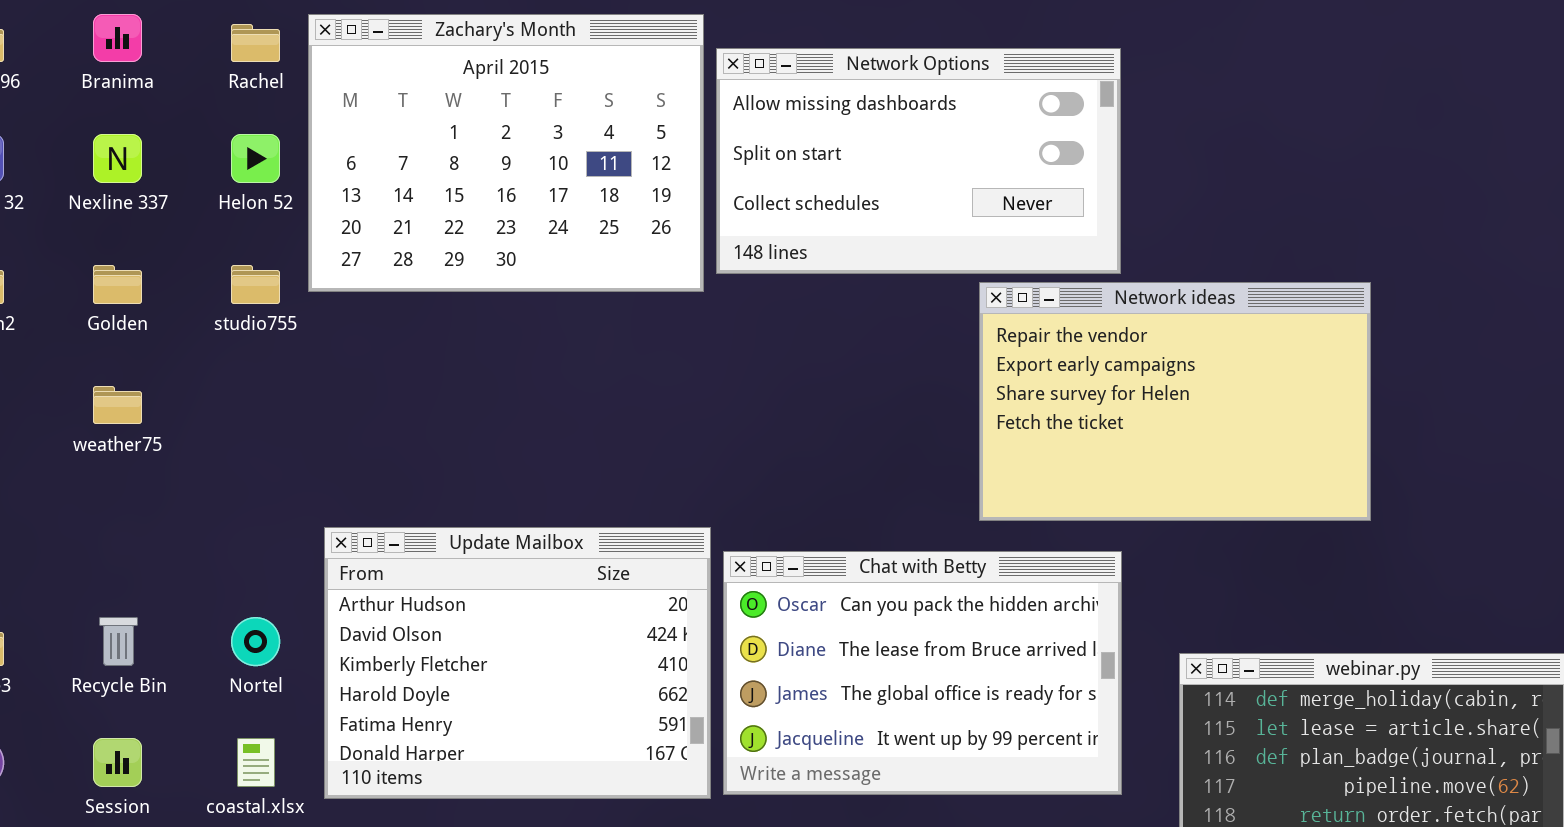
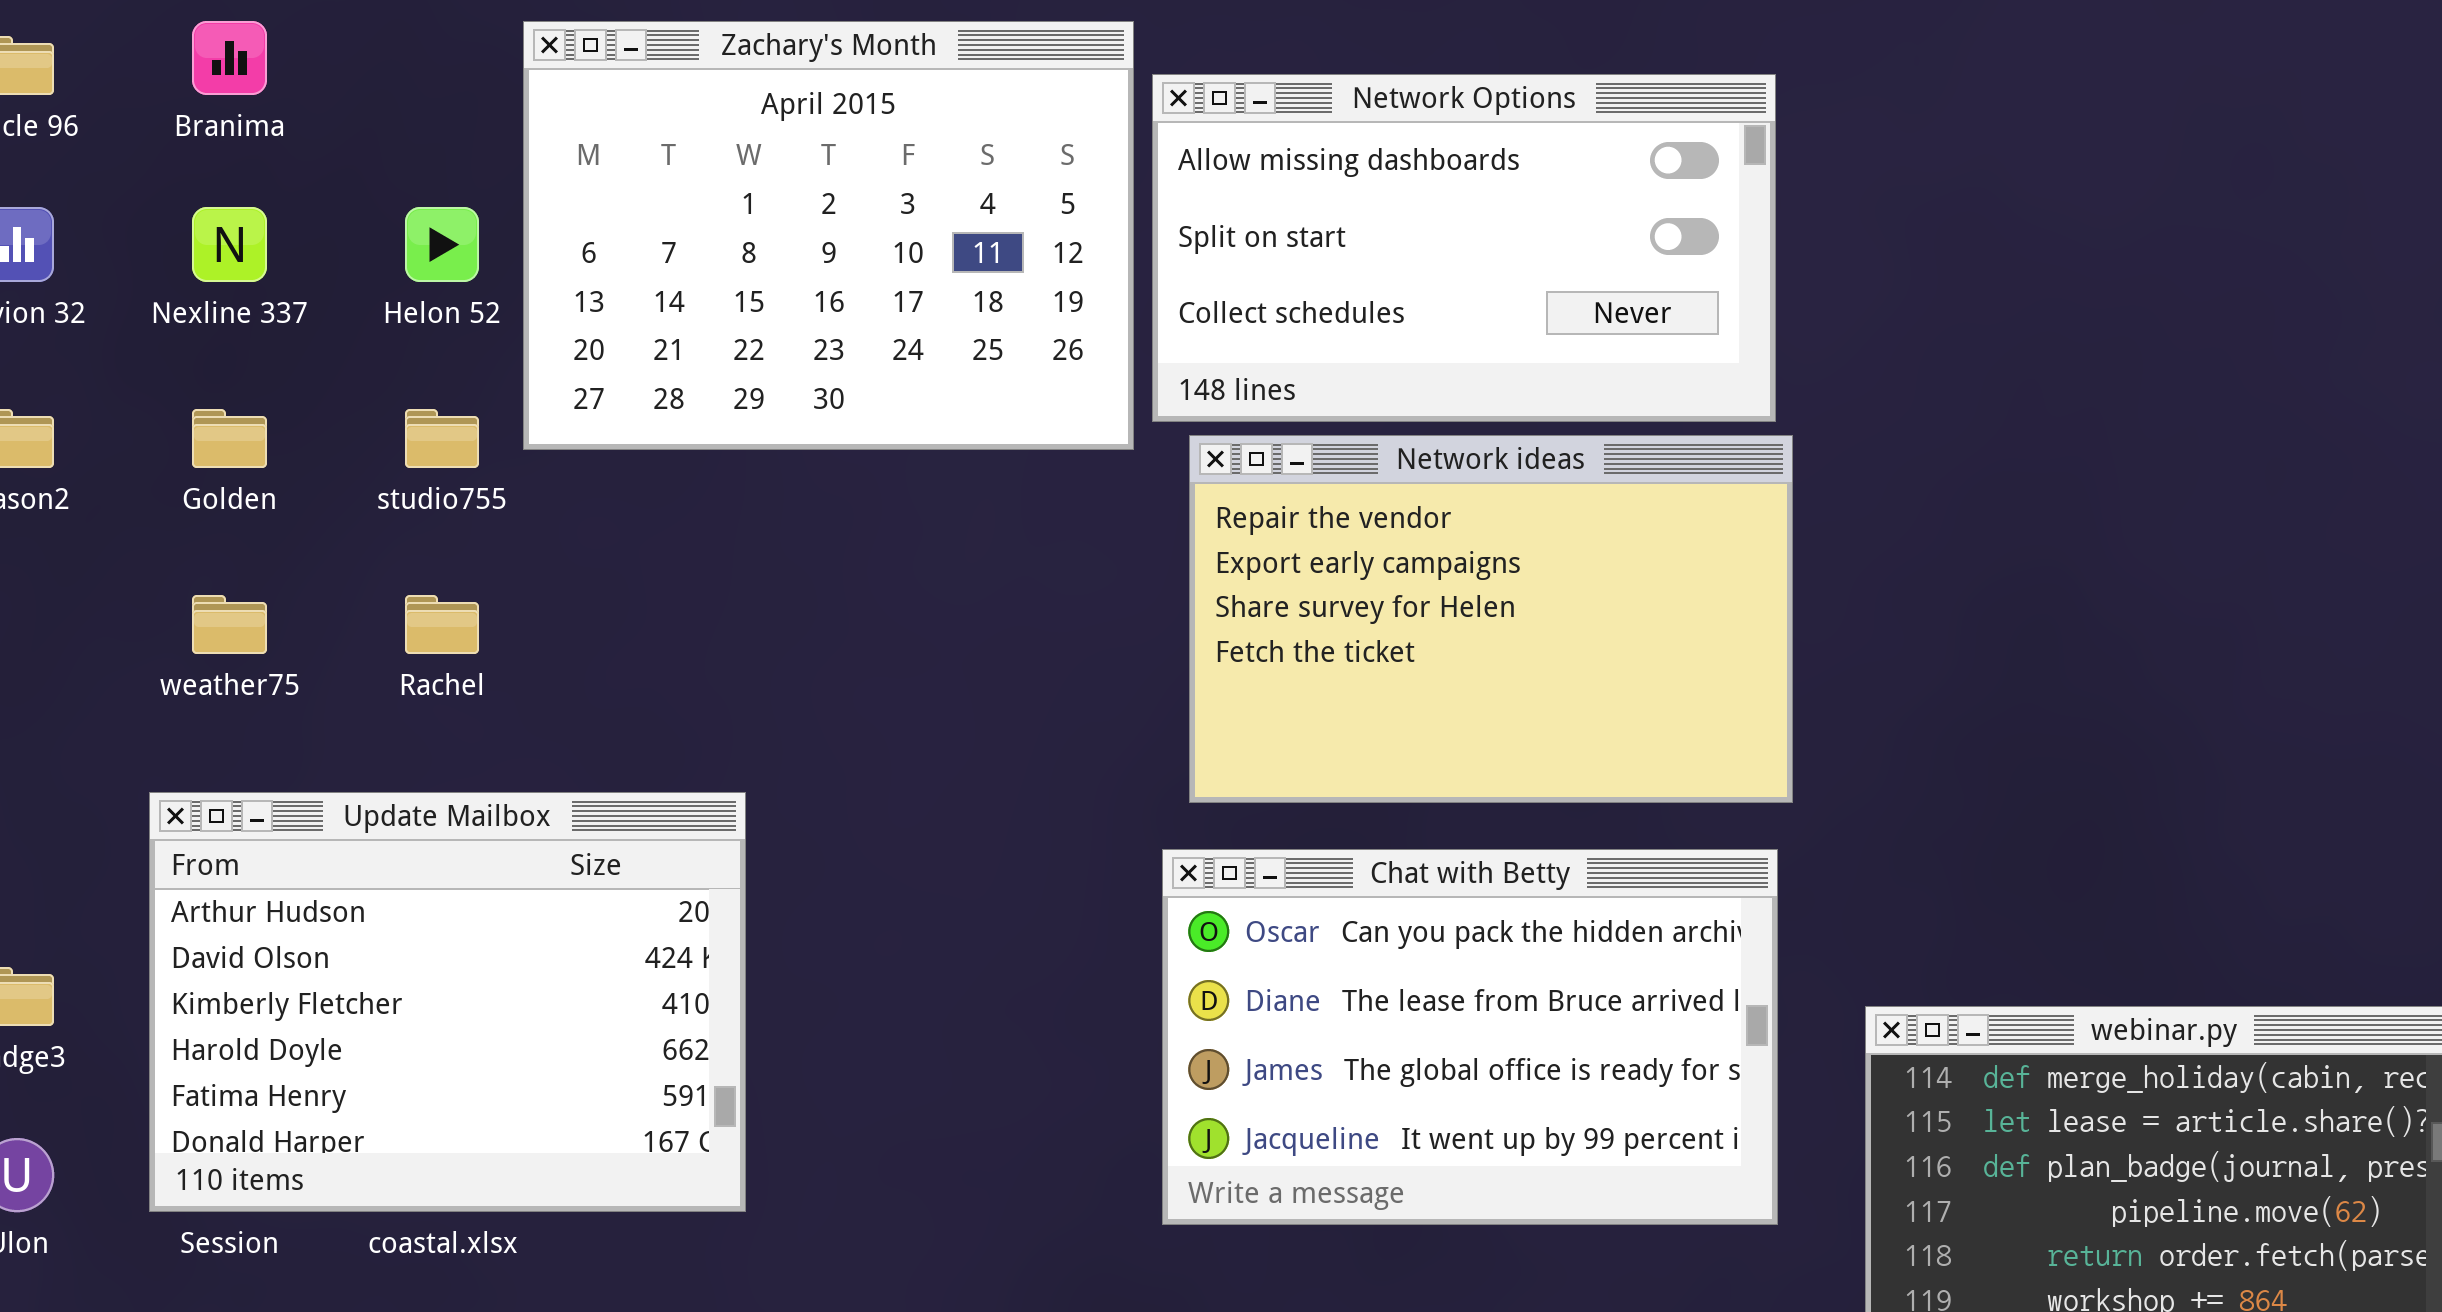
Rachel: [231,24,280,62] -> [405,595,479,654], moved
Network ideas: [979,282,1371,521] -> [1189,435,1793,803], moved
Update Mailbox: [324,527,711,799] -> [149,792,746,1212], moved

